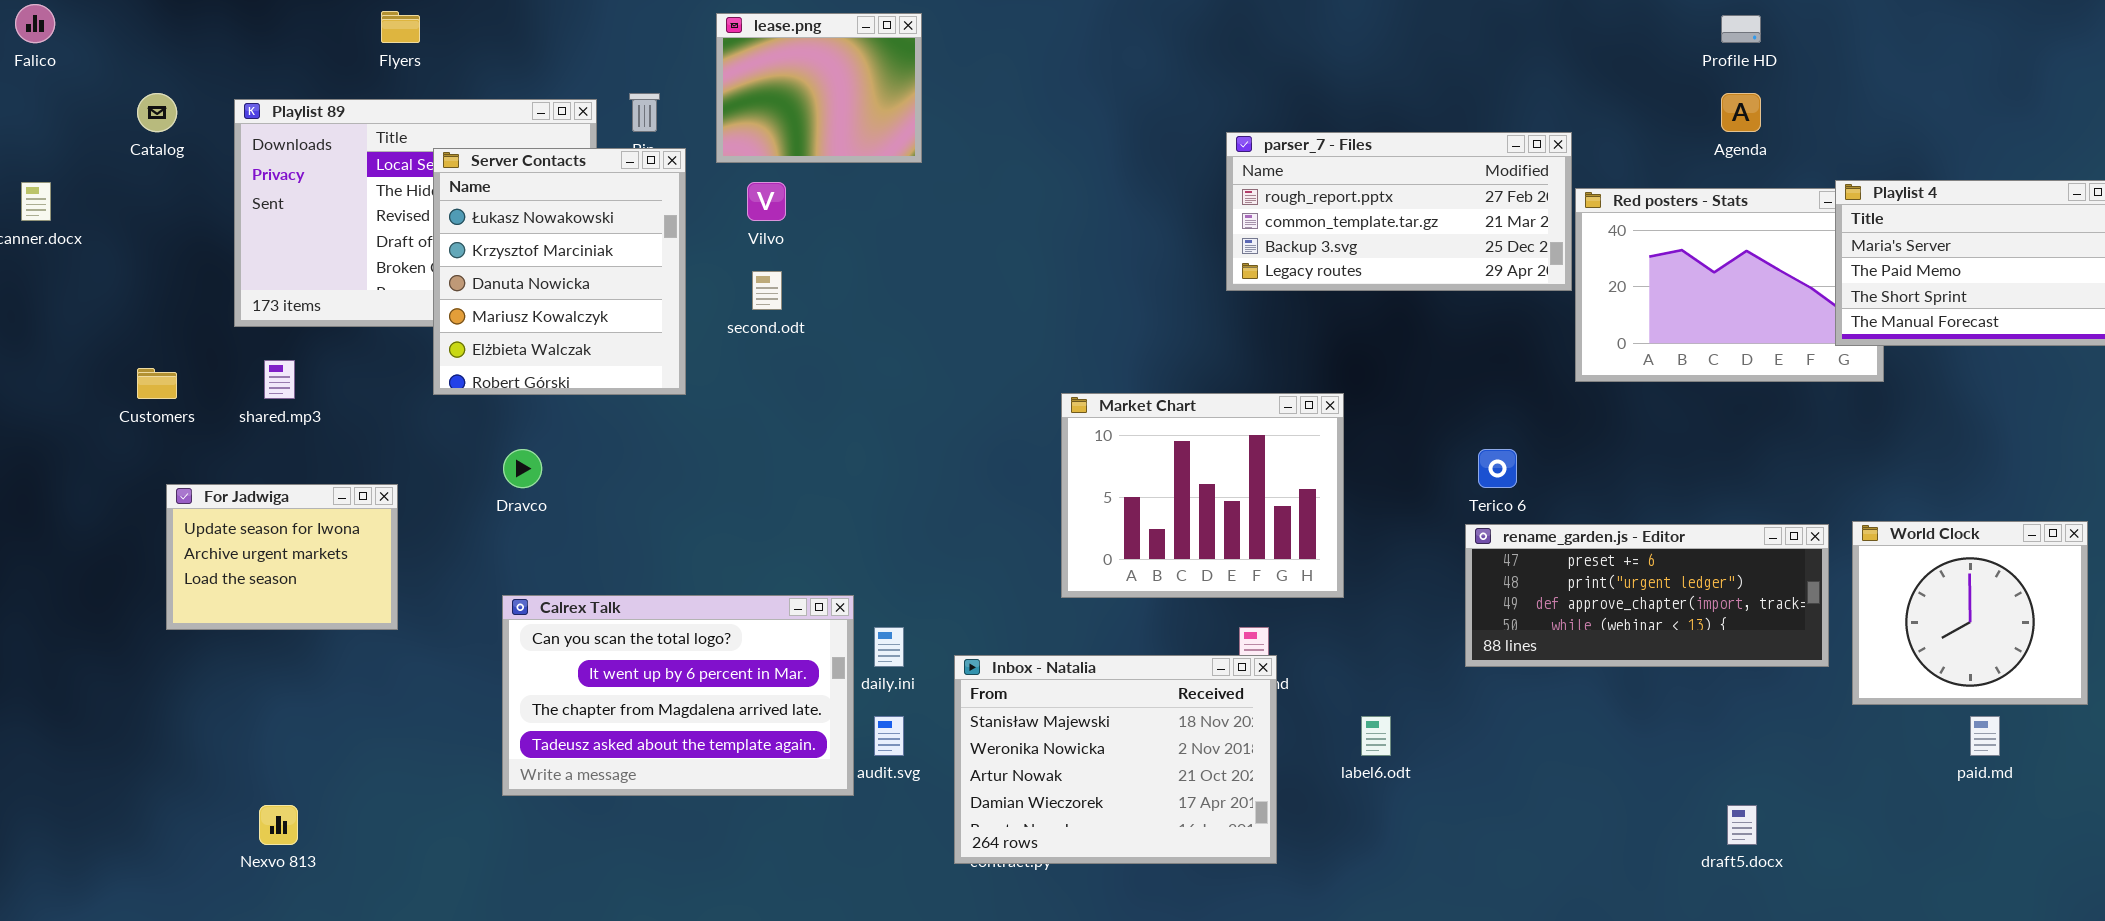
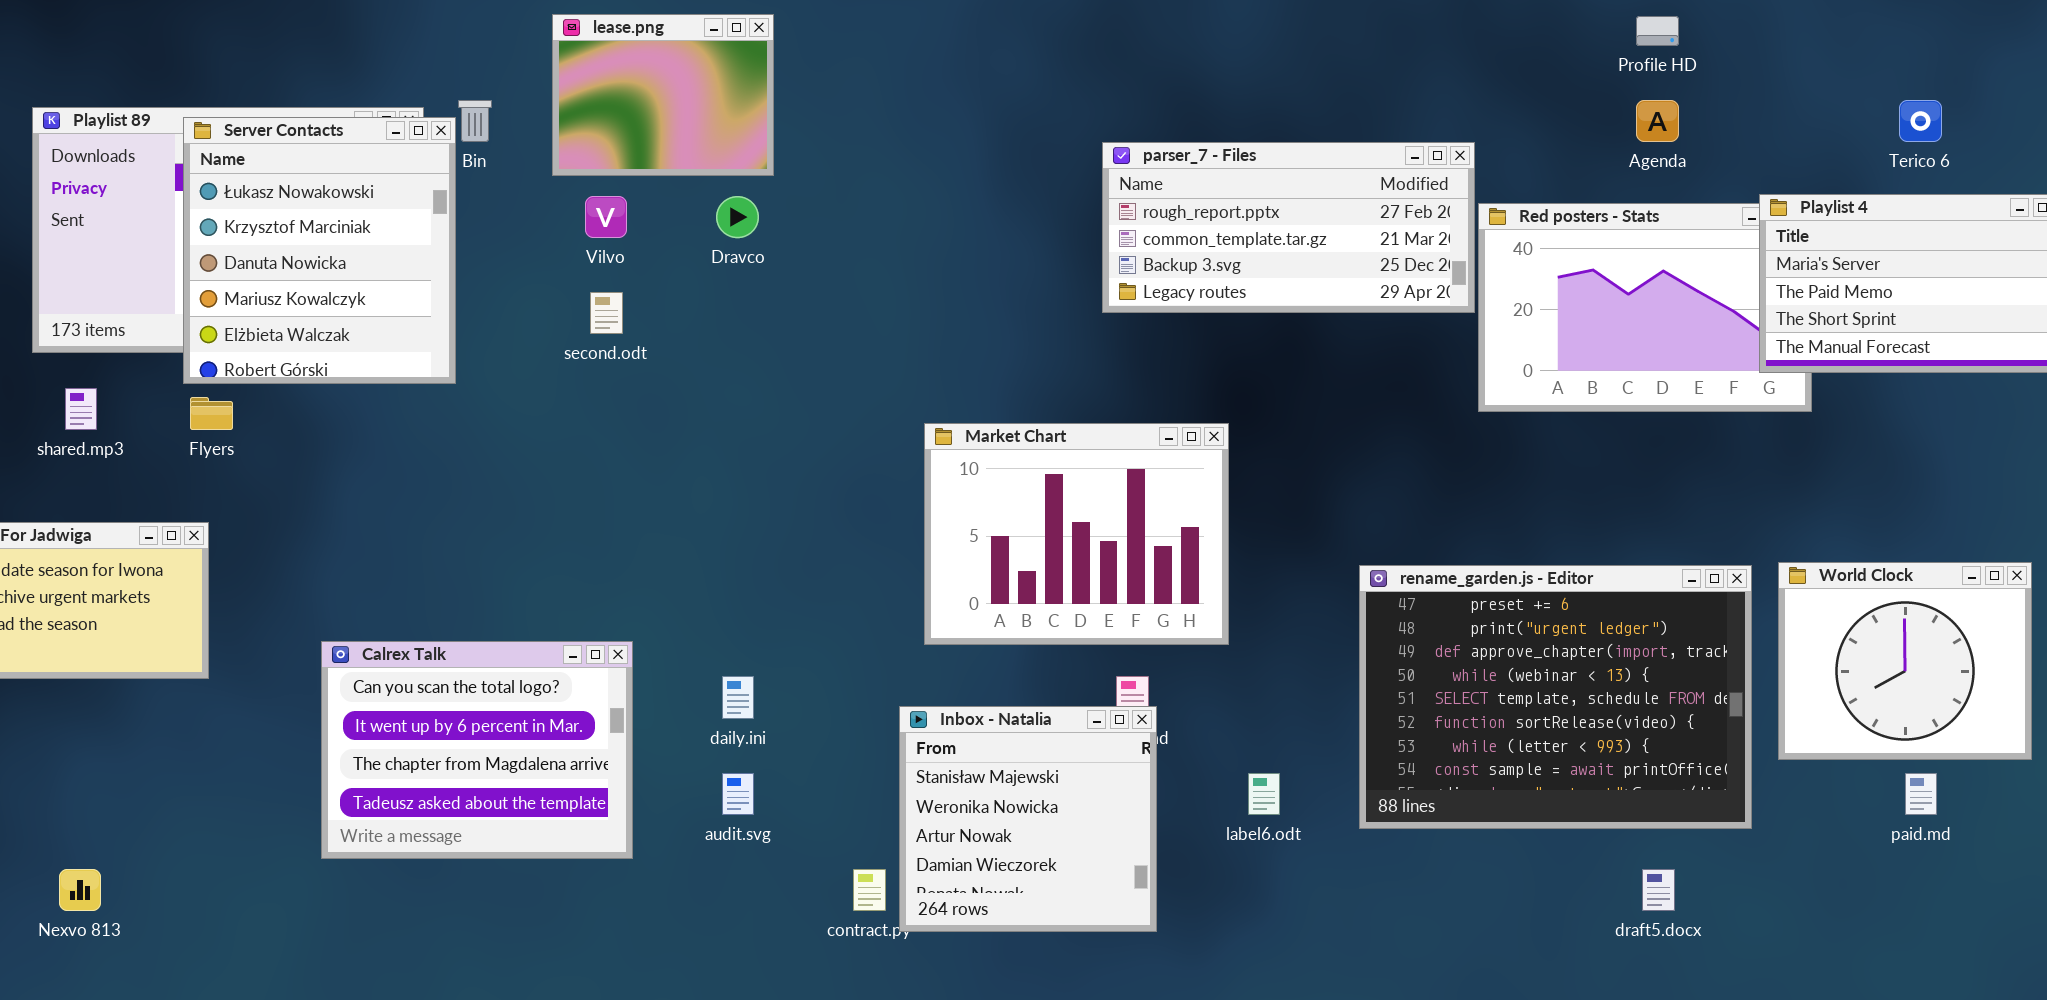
Flyers: [381,11,420,43] -> [190,397,233,430], moved
Server Contacts: [433,148,686,395] -> [183,117,456,384], moved
Dravco: [503,449,542,488] -> [716,196,759,238], moved
Terico 6: [1478,449,1517,488] -> [1899,100,1942,142], moved
rename_garden.js - Editor: [1465,524,1829,667] -> [1359,565,1752,829], resized
Calrex Talk: [502,595,854,796] -> [321,641,633,859], resized
Inbox - Natalia: [954,655,1277,864] -> [899,706,1157,932], resized

